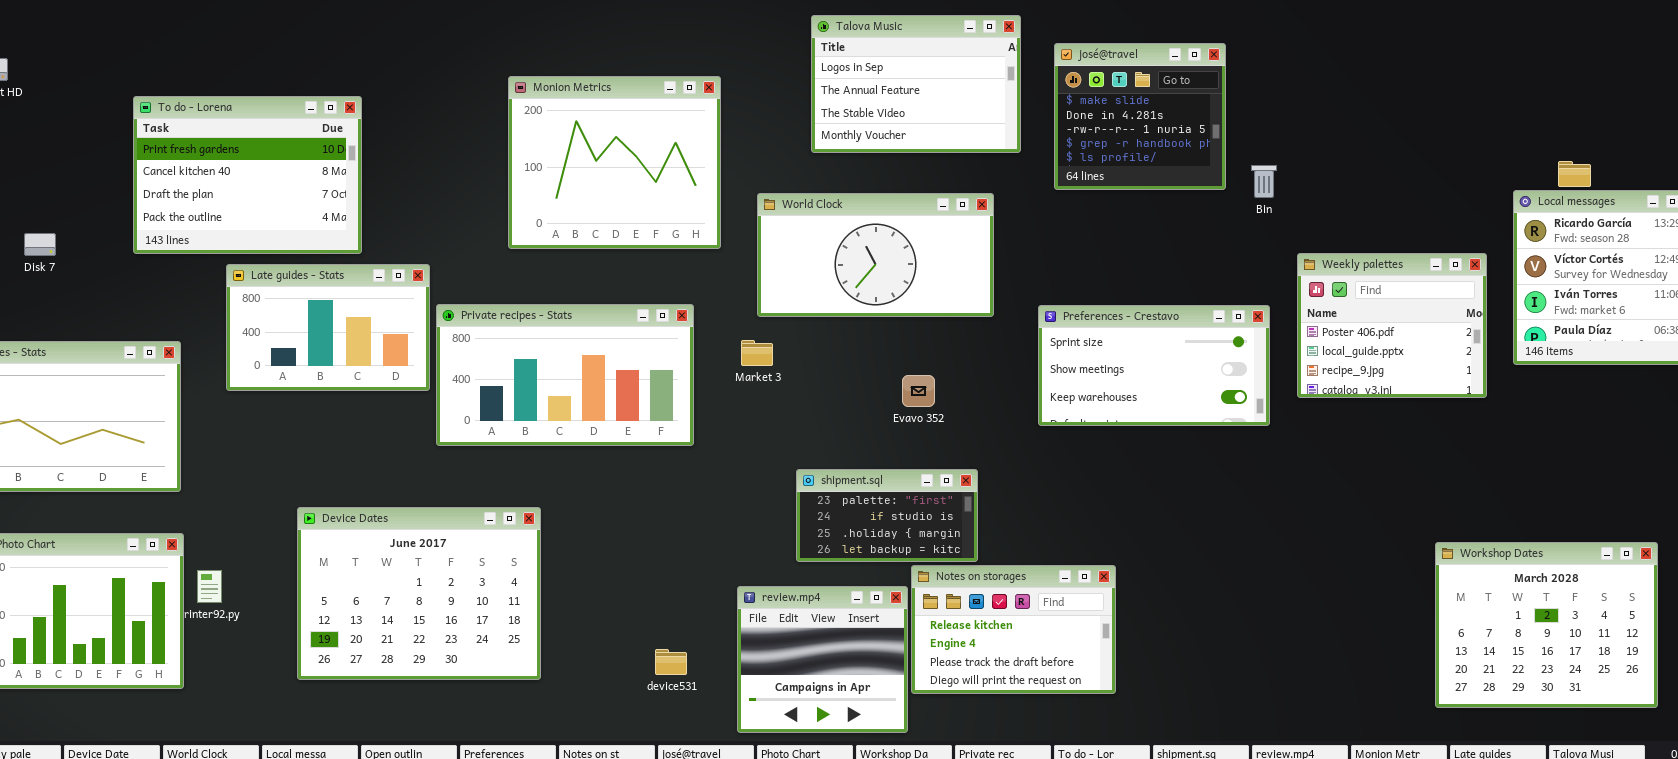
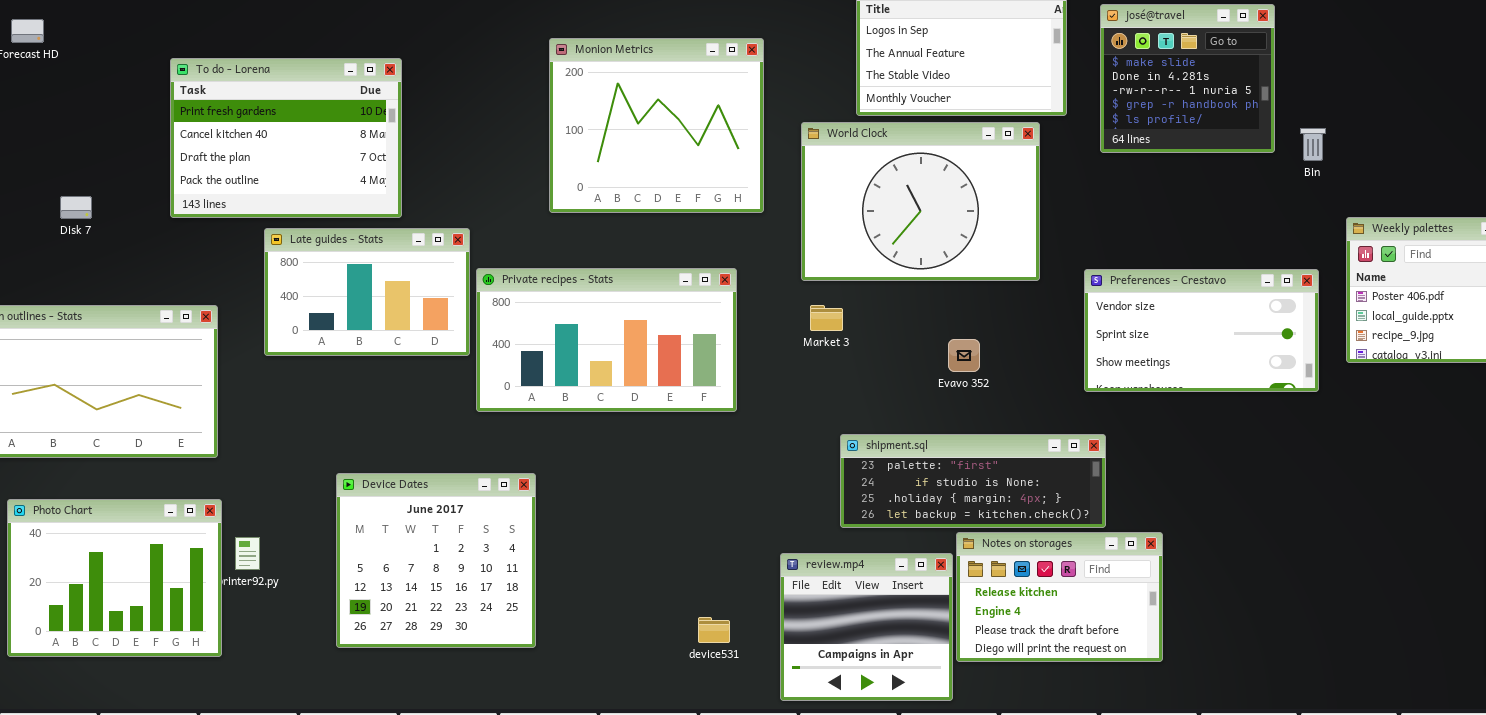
World Clock: [757,193,994,317] -> [801,122,1040,281], resized
Preferences - Crestavo: [1038,305,1270,426] -> [1084,269,1319,392], scrolled up 1 row
Market 3: [741,340,773,366] -> [810,305,843,331], moved
shipment.sql: [796,469,978,562] -> [840,434,1106,528], resized
Device Dates: [297,507,541,680] -> [336,473,536,648], resized

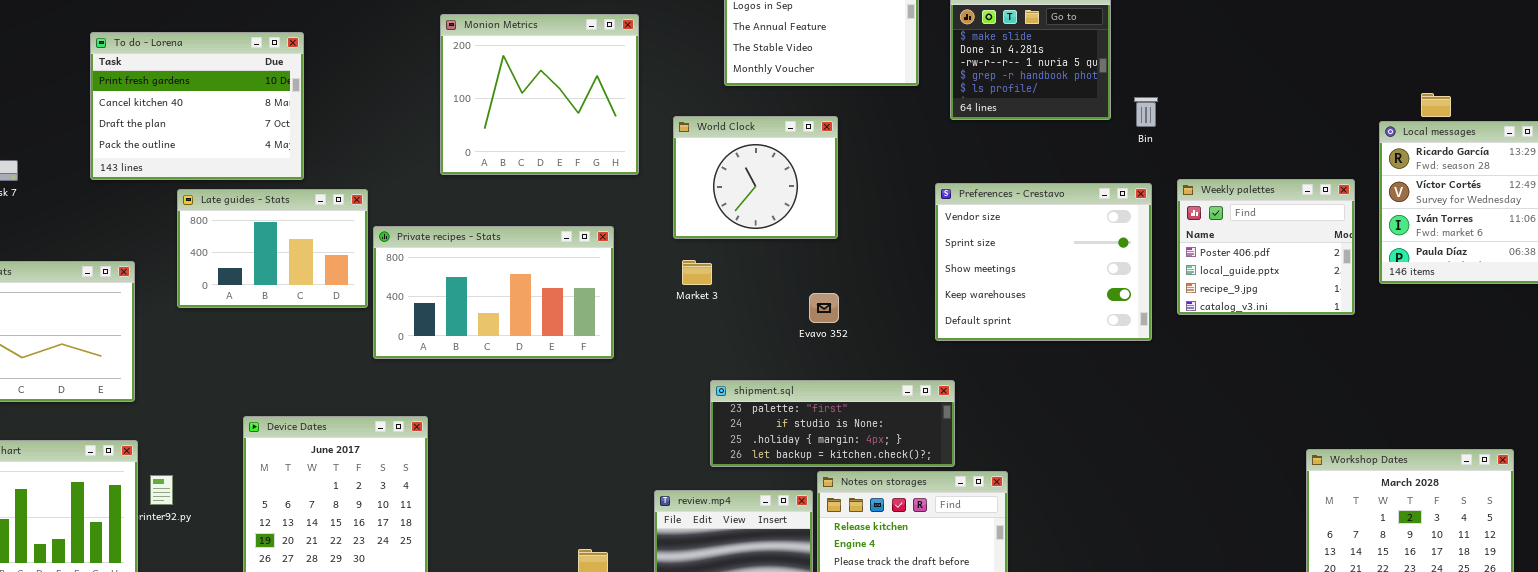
World Clock: [801,122,1040,281] -> [673,116,838,239], resized
Preferences - Crestavo: [1084,269,1319,392] -> [935,183,1152,341], resized

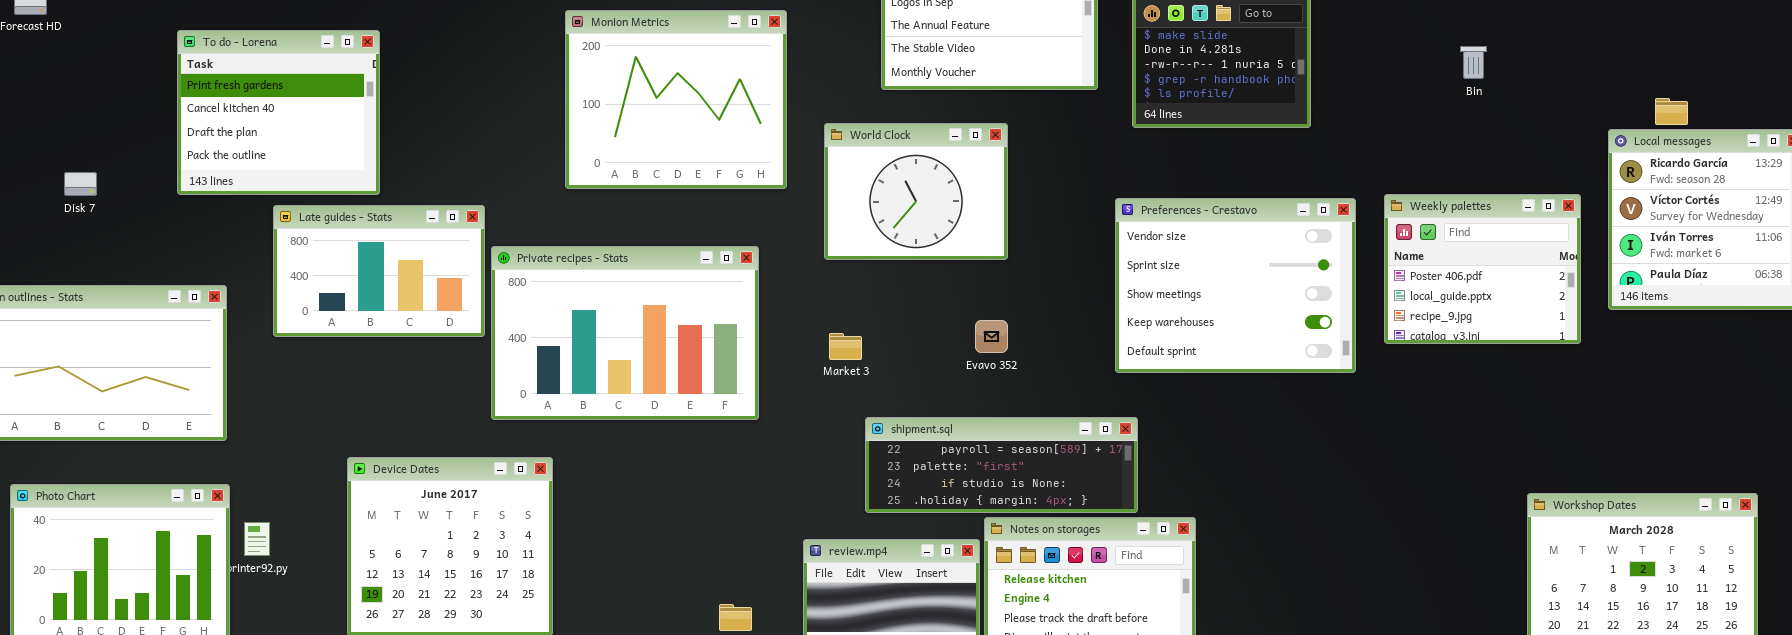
To do - Lorena: [90,32,304,180] -> [177,30,380,195], resized
Bin: [1134,97,1158,127] -> [1460,46,1487,79], moved
Private recipes - Stats: [373,226,614,359] -> [491,246,759,420], resized
Market 3: [682,260,712,285] -> [829,333,862,360], moved
shipment.sql: [710,380,955,467] -> [865,417,1138,513], scrolled up 1 row

